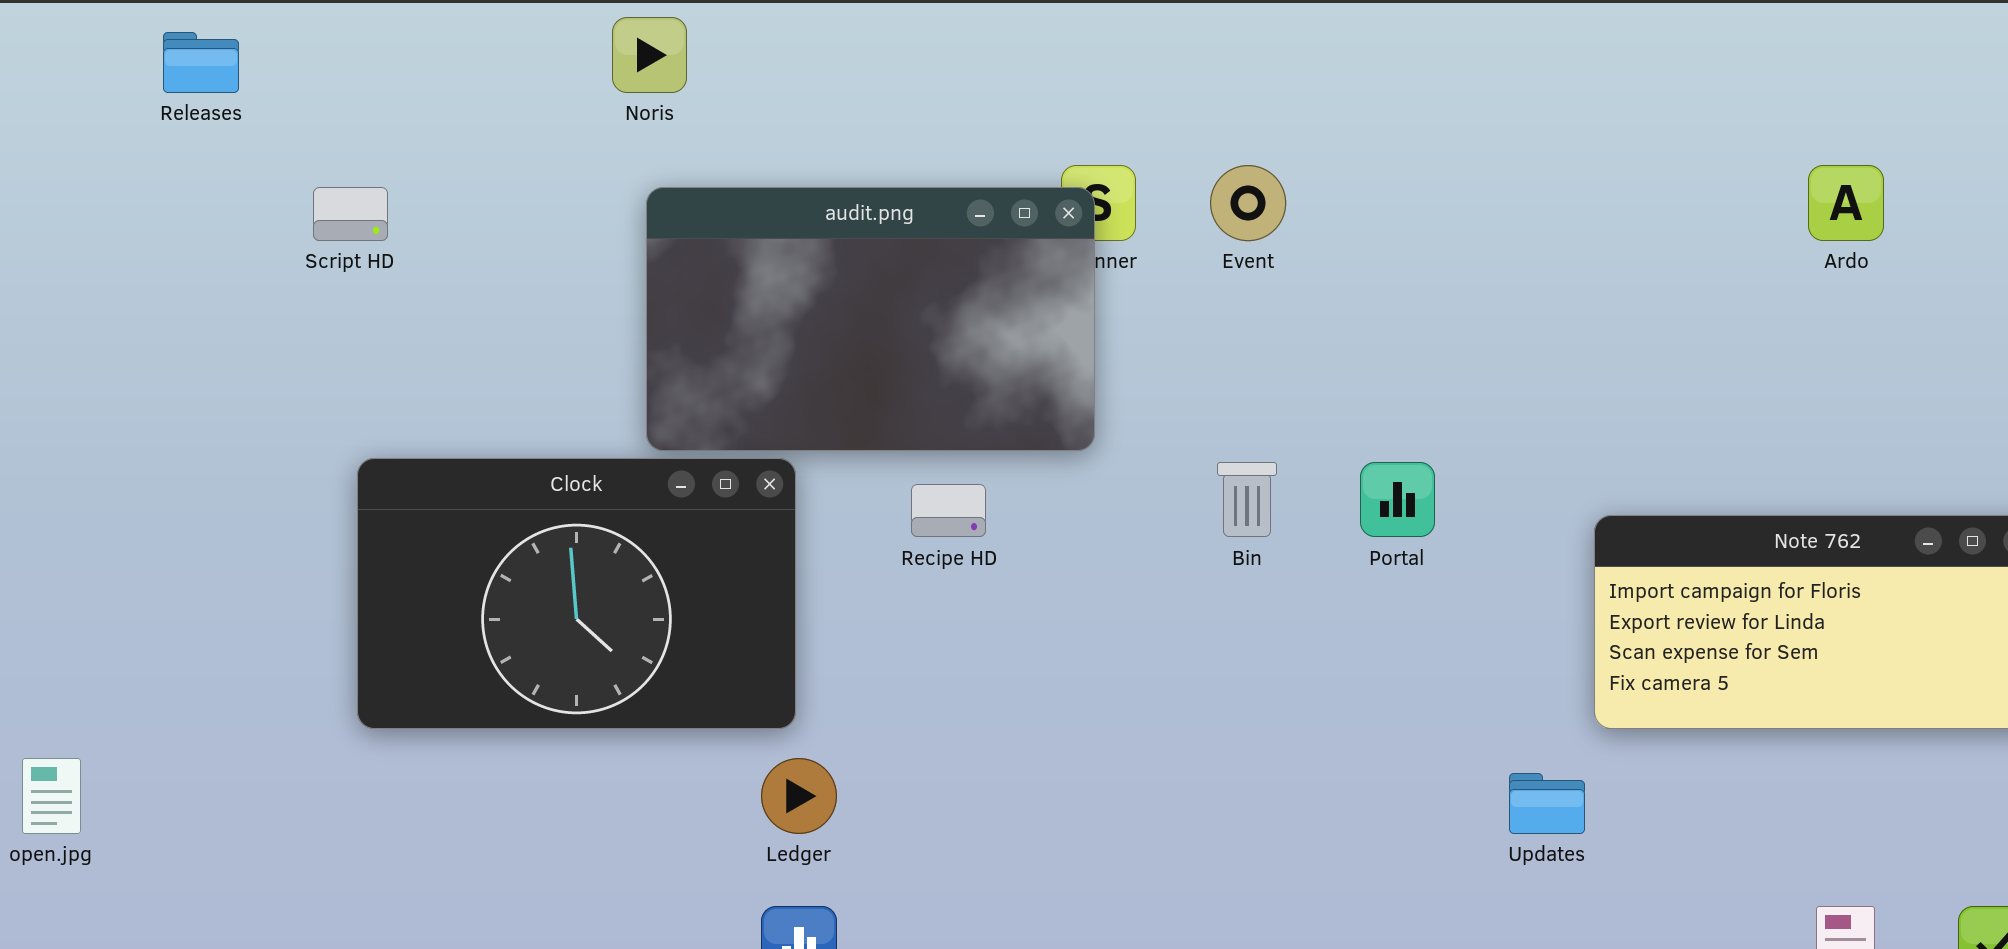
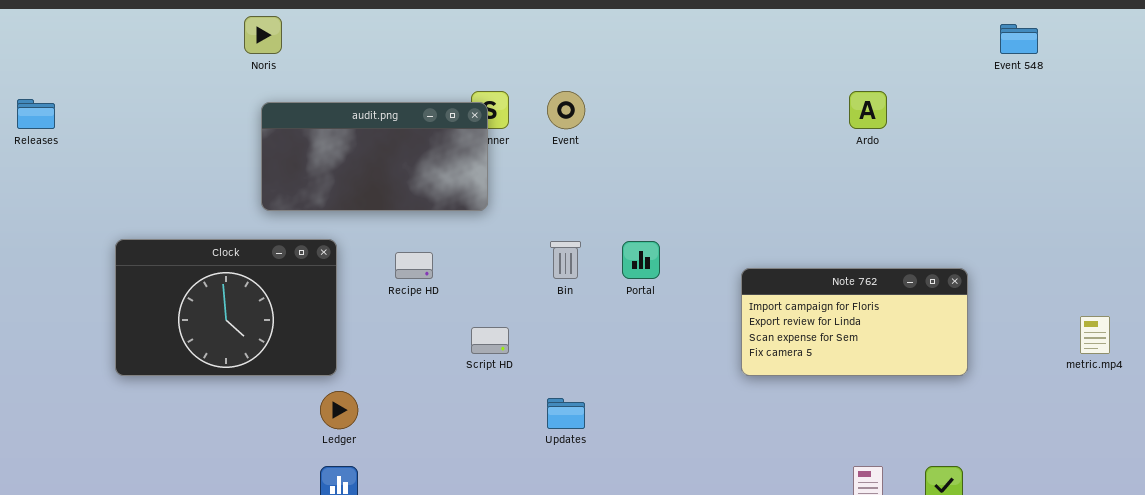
Releases: [163,32,239,93] -> [17,99,55,129], moved
Script HD: [313,187,388,241] -> [471,327,509,354], moved
audit.png: [646,187,1095,451] -> [261,102,488,211], resized
Updates: [1509,773,1585,834] -> [547,398,585,429], moved

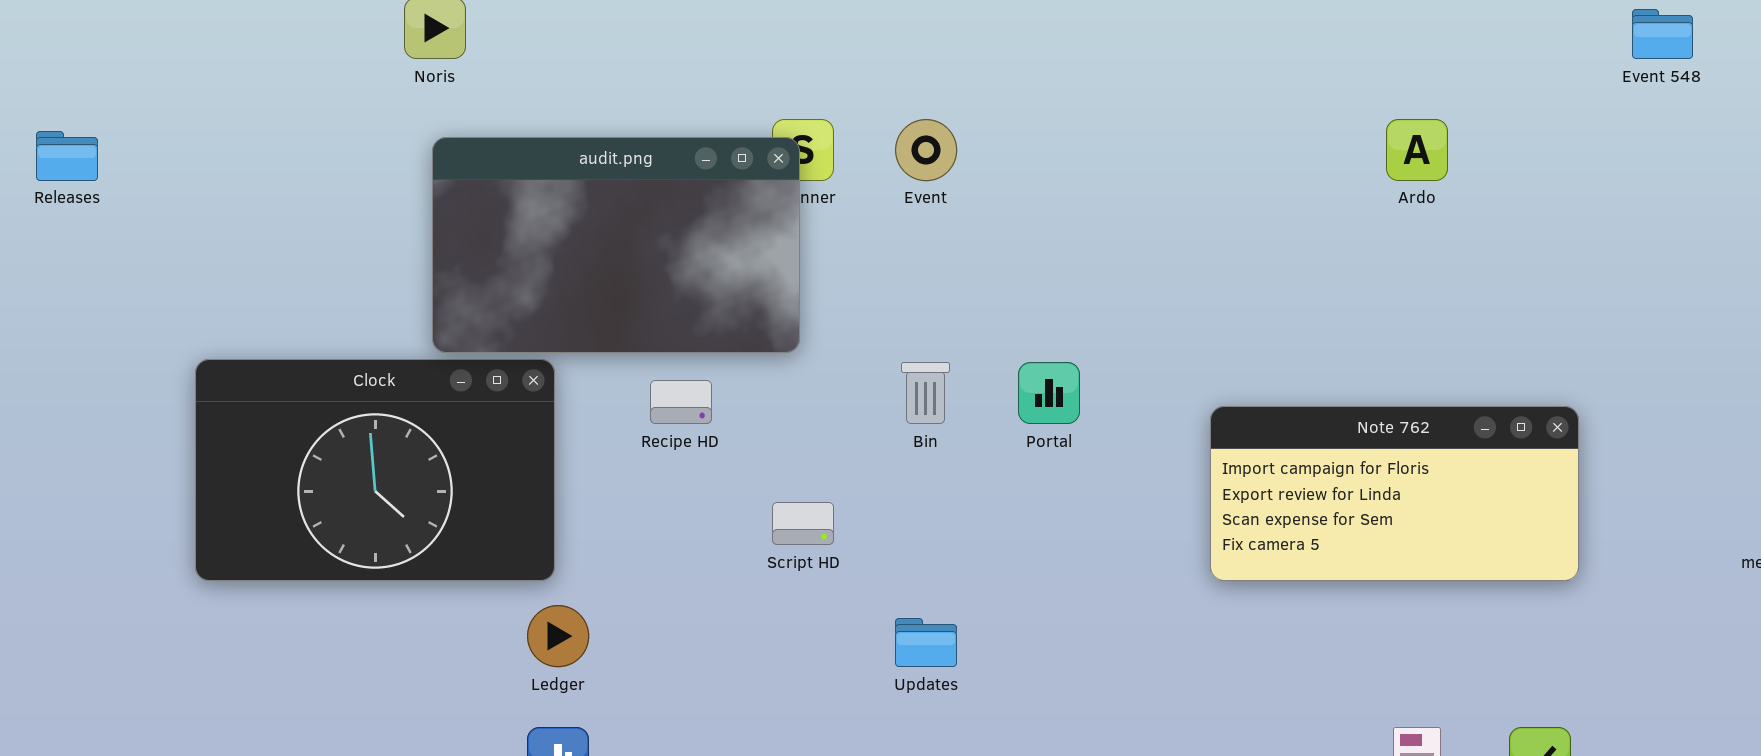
audit.png: [261,102,488,211] -> [432,137,800,353], resized

